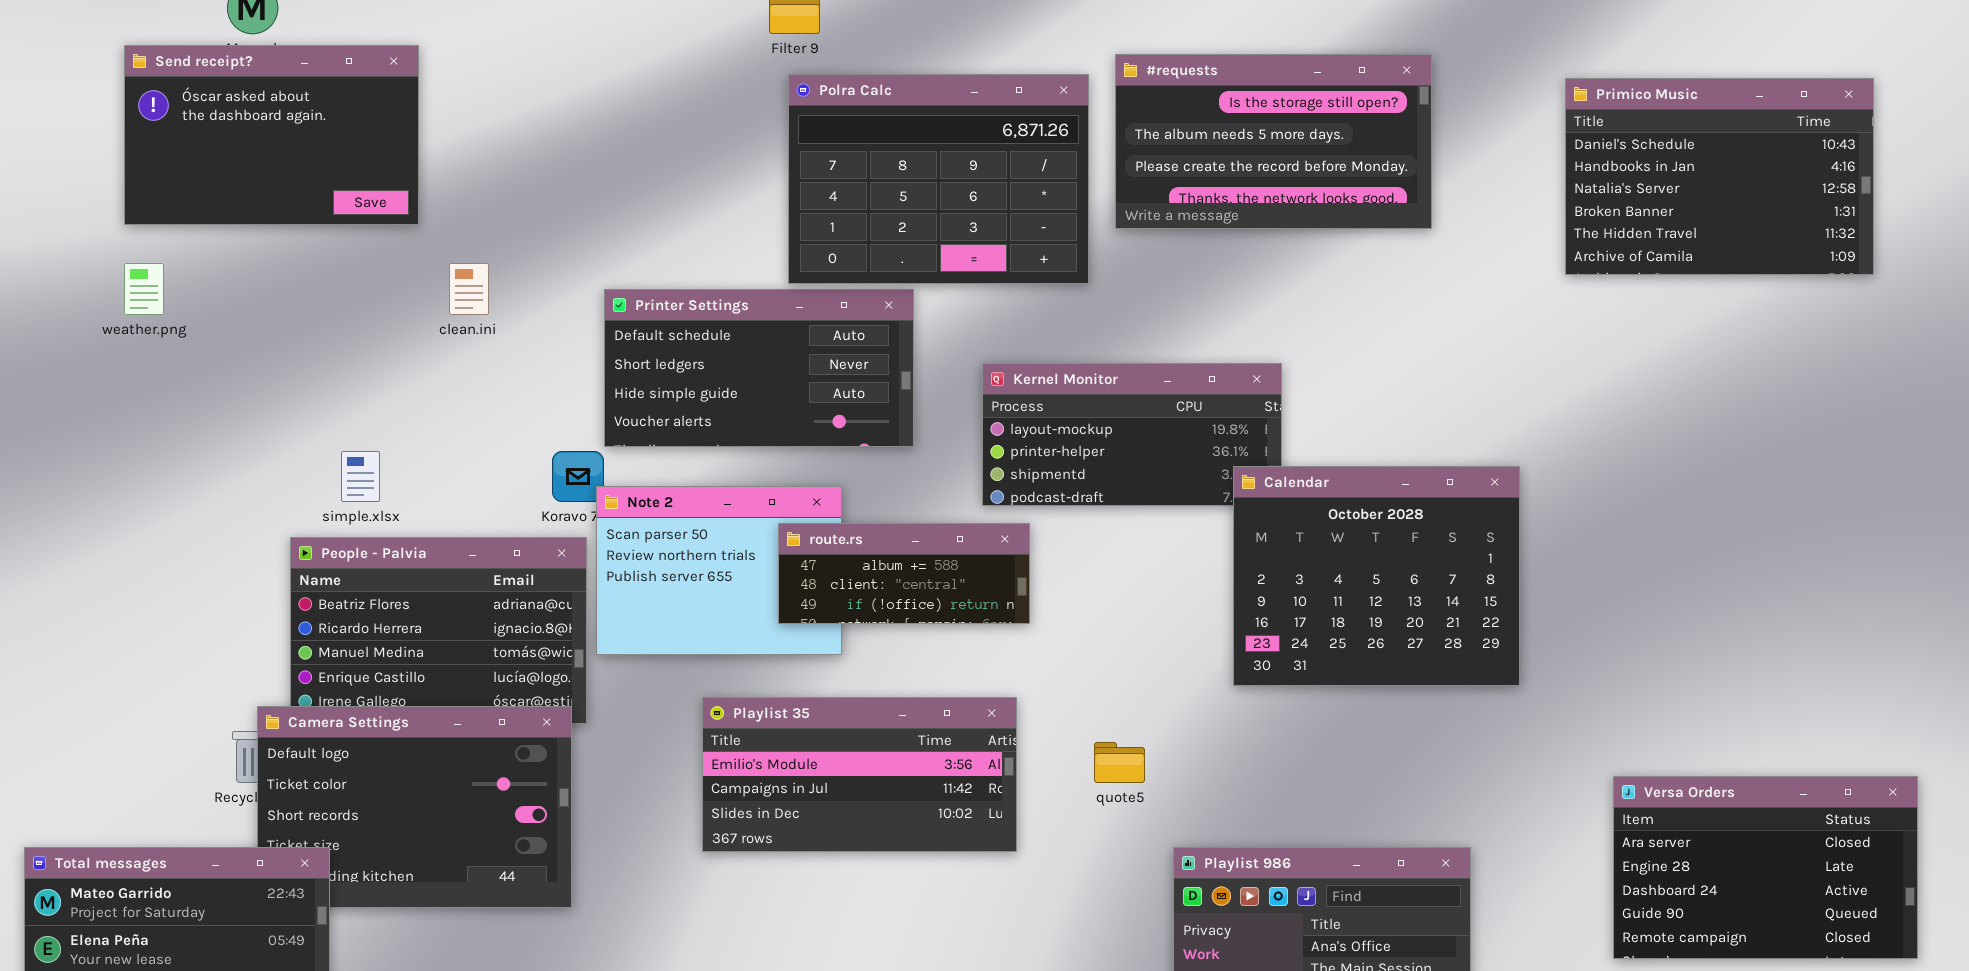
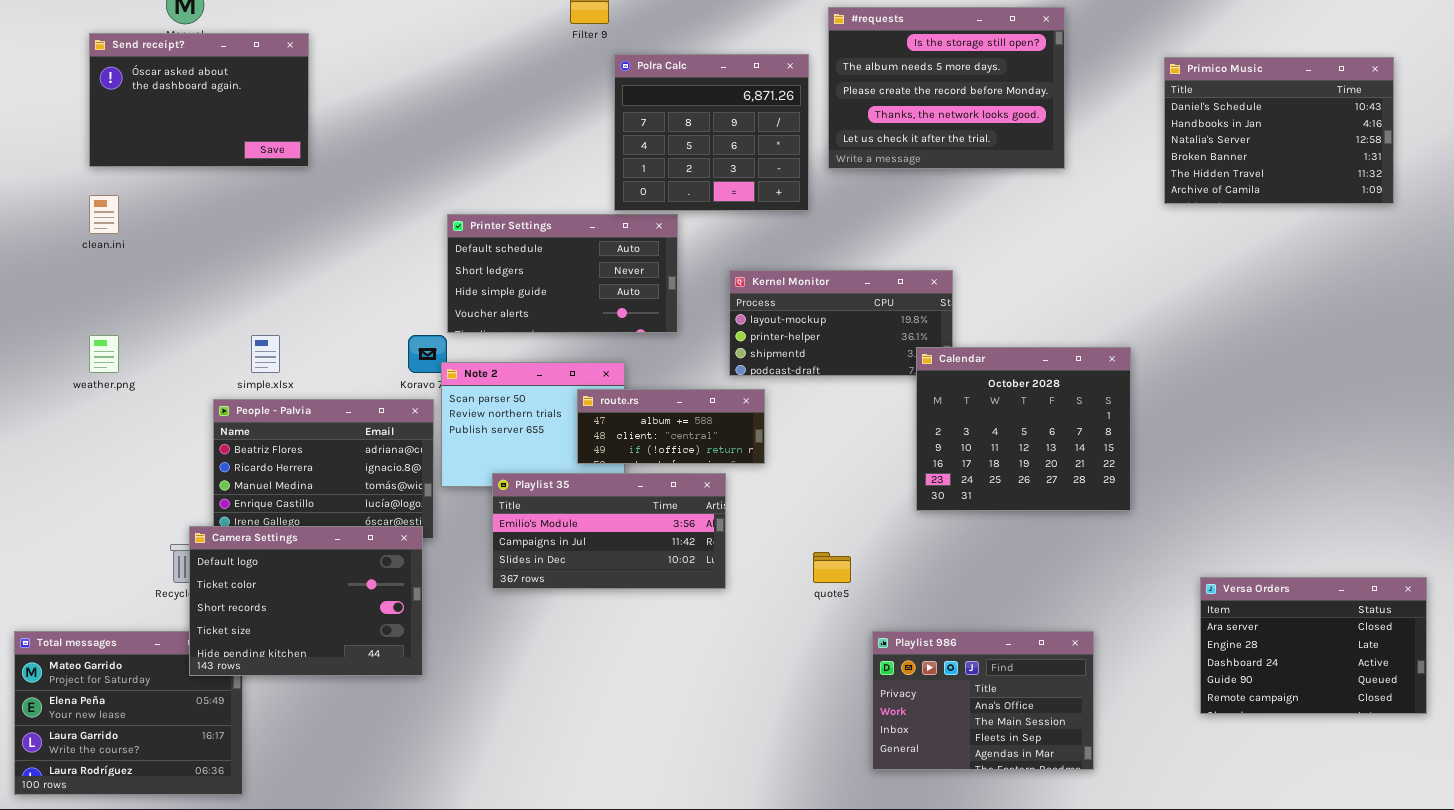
#requests: [1115,54,1432,229] -> [828,7,1065,169], resized
Polra Calc: [788,74,1089,284] -> [614,54,809,211], resized
weather.png: [124,263,164,315] -> [89,335,119,373], moved
clean.ini: [449,263,489,315] -> [89,195,119,234], moved
Playlist 35: [702,697,1017,852] -> [492,473,726,589], moved
Camera Settings: [257,706,572,908] -> [189,526,423,676], raised

